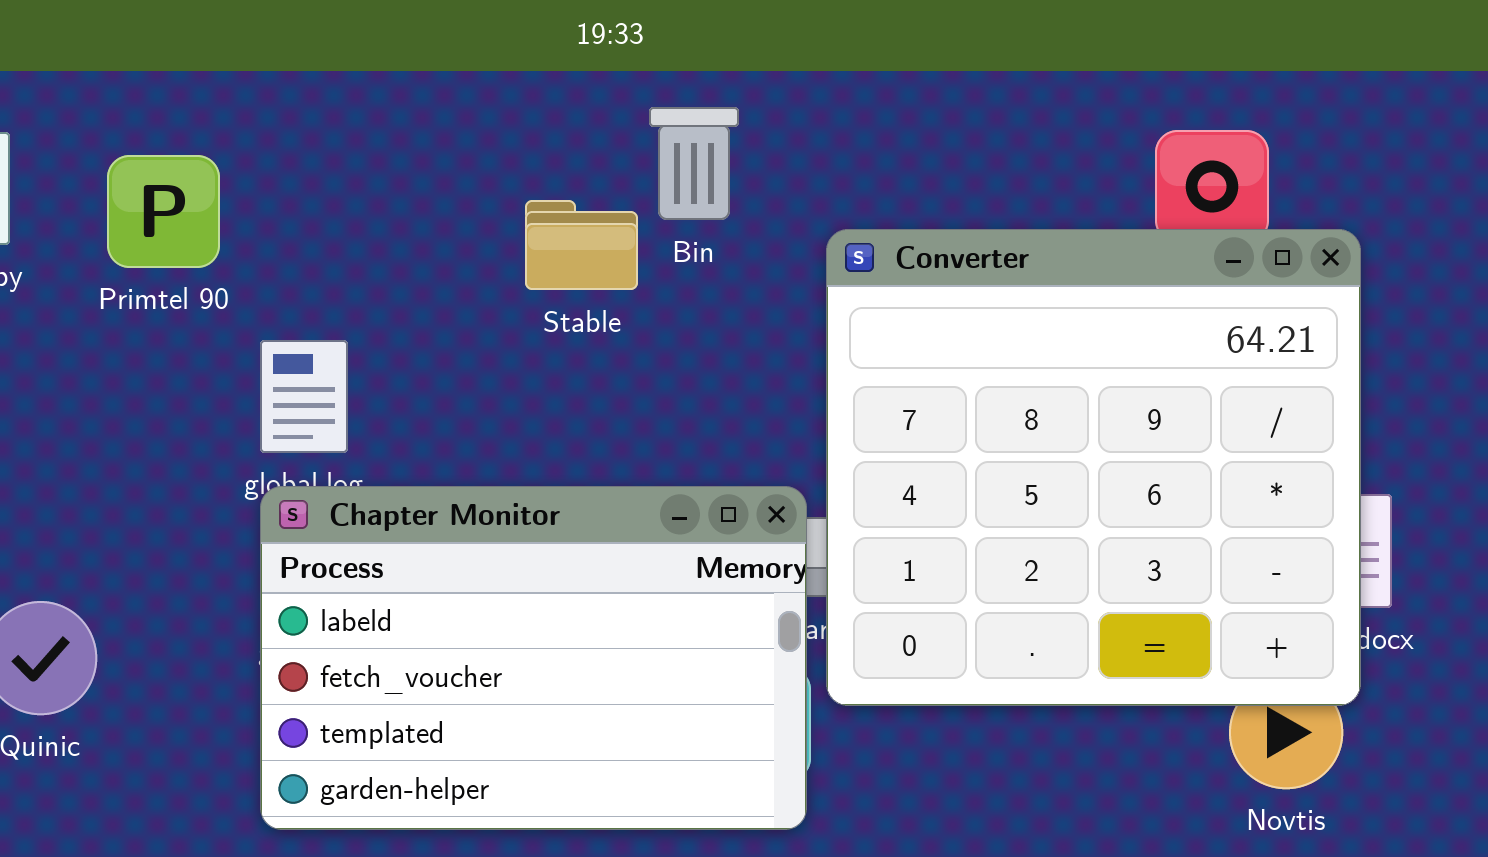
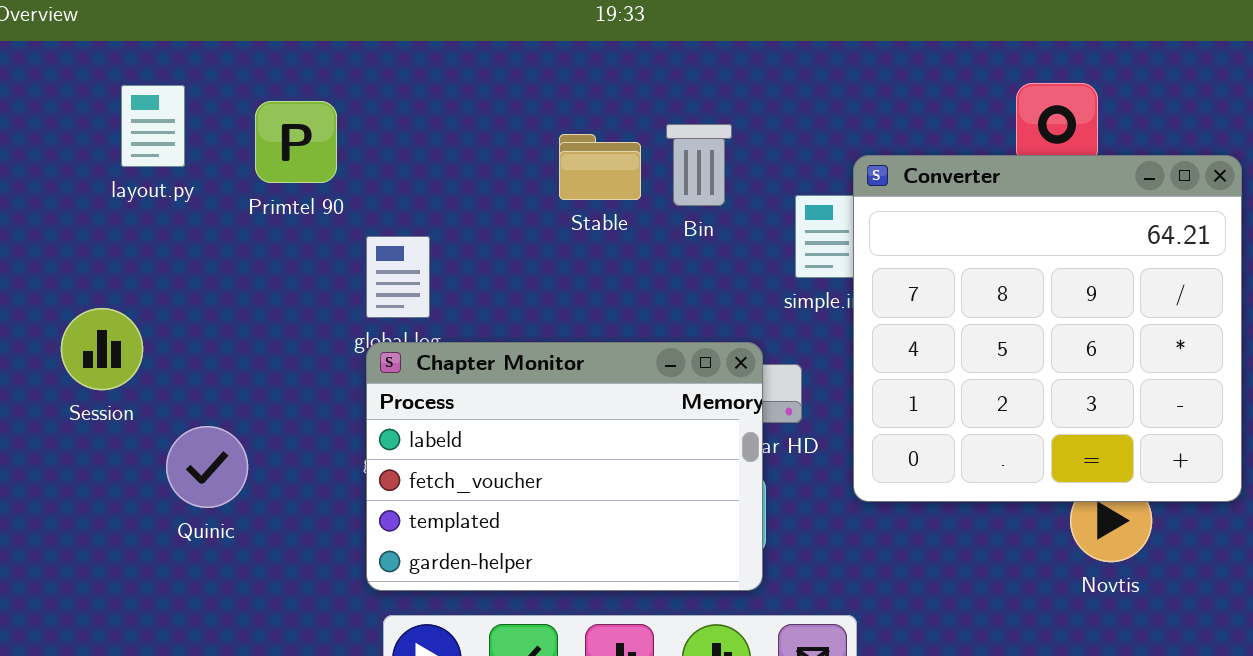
Bin: [649,107,739,220] -> [666,124,732,206], moved
Converter: [826,229,1361,706] -> [853,155,1242,502], moved

